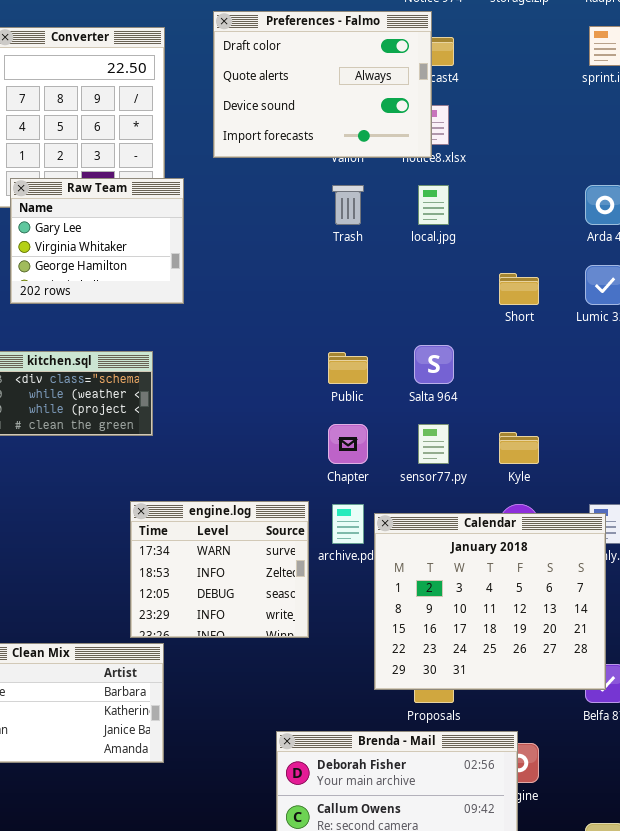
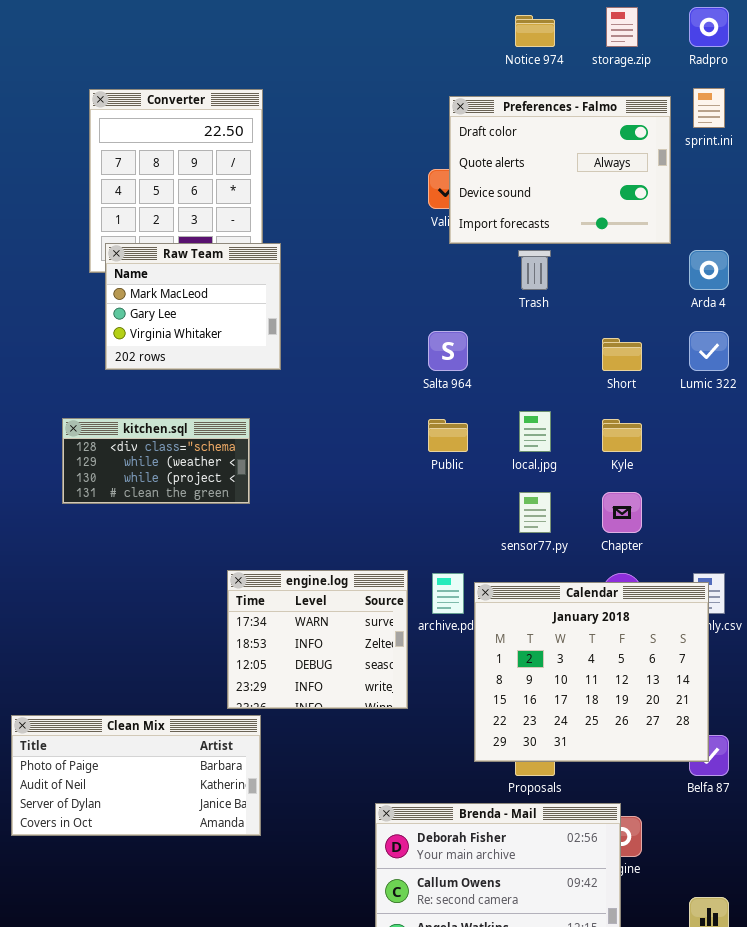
Preferences - Falmo: [213,11,432,158] -> [449,96,671,244], moved
Raw Team: [10,178,184,304] -> [105,243,281,370], scrolled up 1 row
Trash: [332,185,364,225] -> [518,250,551,290], moved
local.jpg: [418,185,449,225] -> [519,411,551,452], moved
Salta 964: [414,345,454,384] -> [428,331,468,371], moved
Chapter: [328,424,368,464] -> [602,492,642,533], moved
Kyle: [499,432,539,464] -> [602,419,642,452], moved

